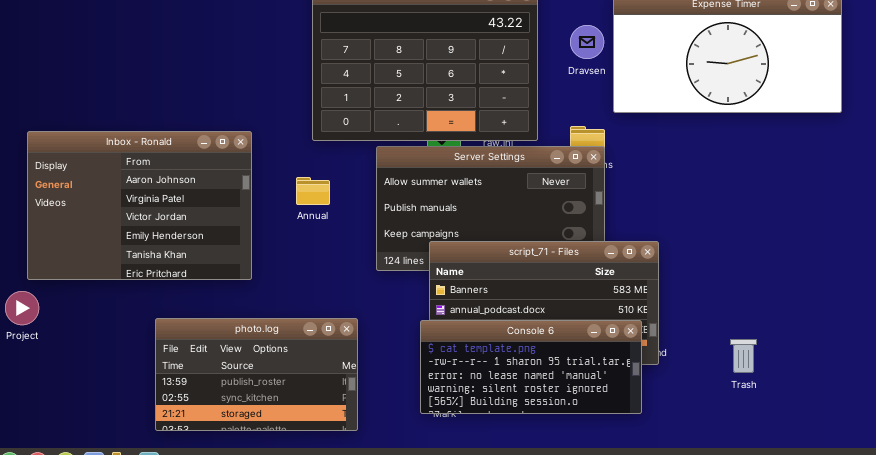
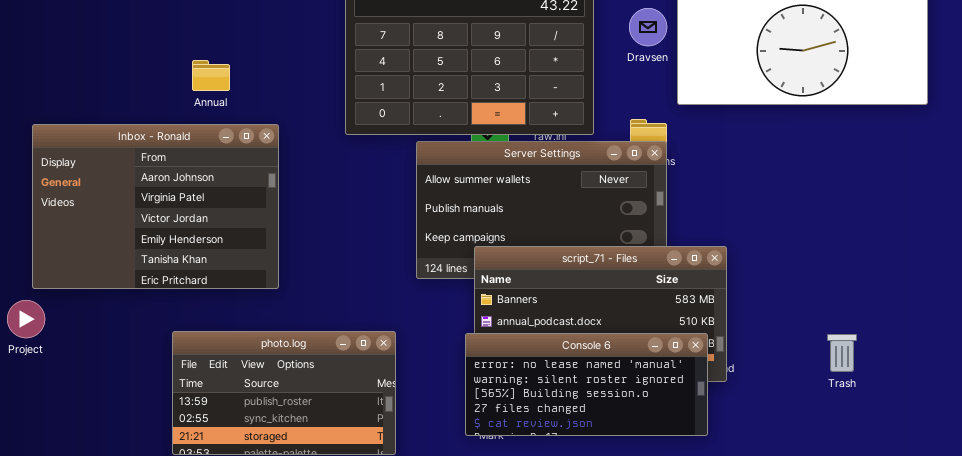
Annual: [296,177,330,205] -> [192,60,230,91], moved
Console 6: [420,320,642,414] -> [465,333,708,436], scrolled down 2 rows
Trash: [730,339,757,373] -> [827,334,857,372], moved

